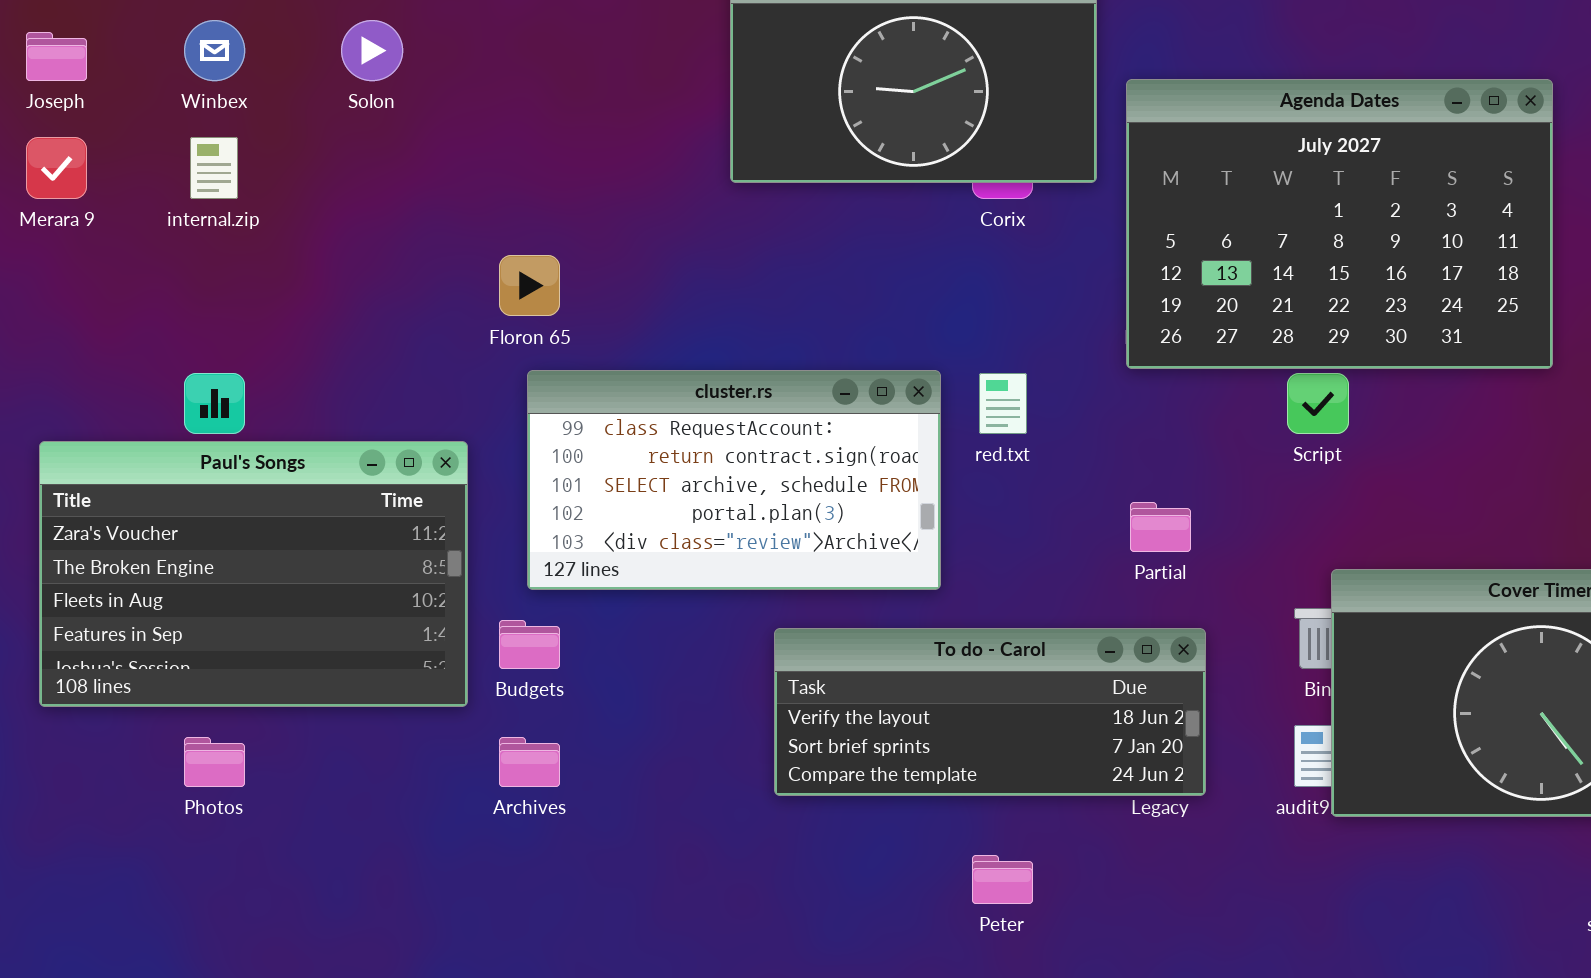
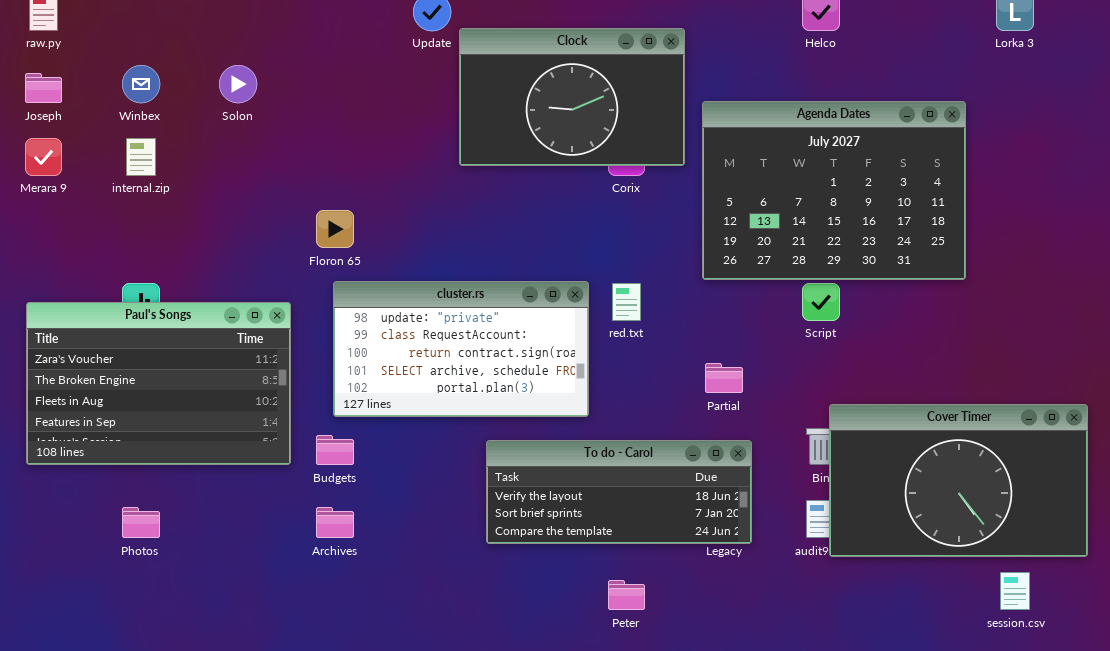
cluster.rs: [527,370,941,590] -> [333,281,589,417], scrolled up 1 row
Paul's Songs: [39,441,468,707] -> [26,302,291,465], moved

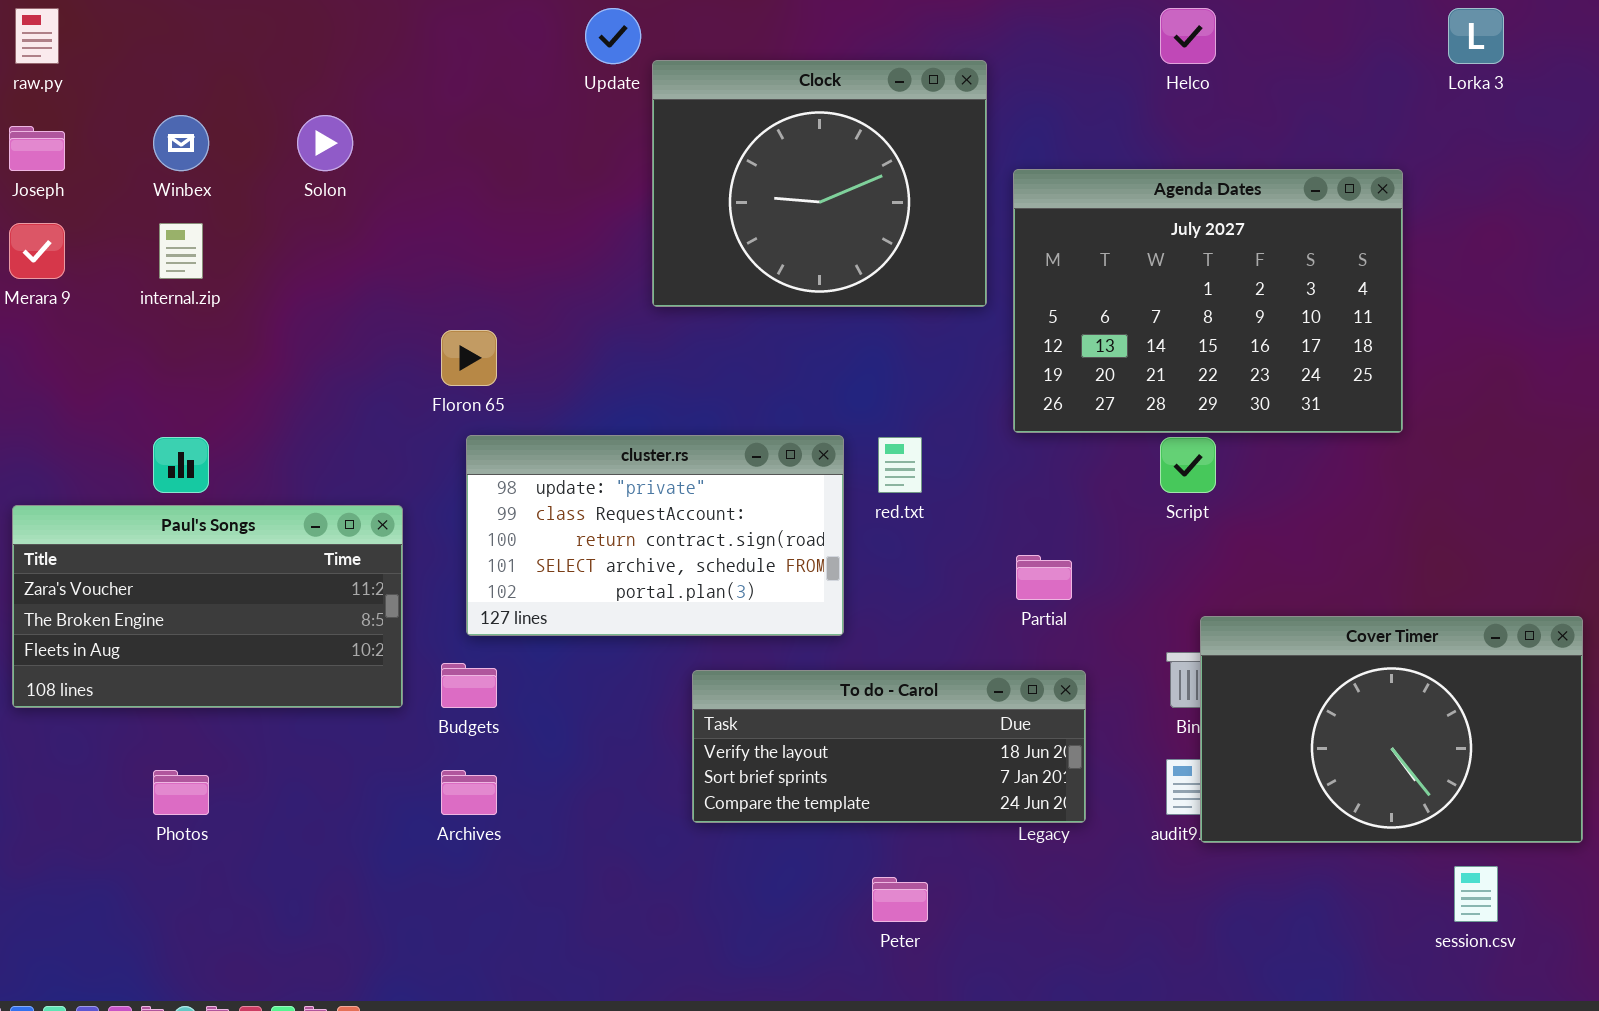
Clock: [459,28,685,166] -> [652,60,987,307], resized
Paul's Songs: [26,302,291,465] -> [12,505,403,708], resized

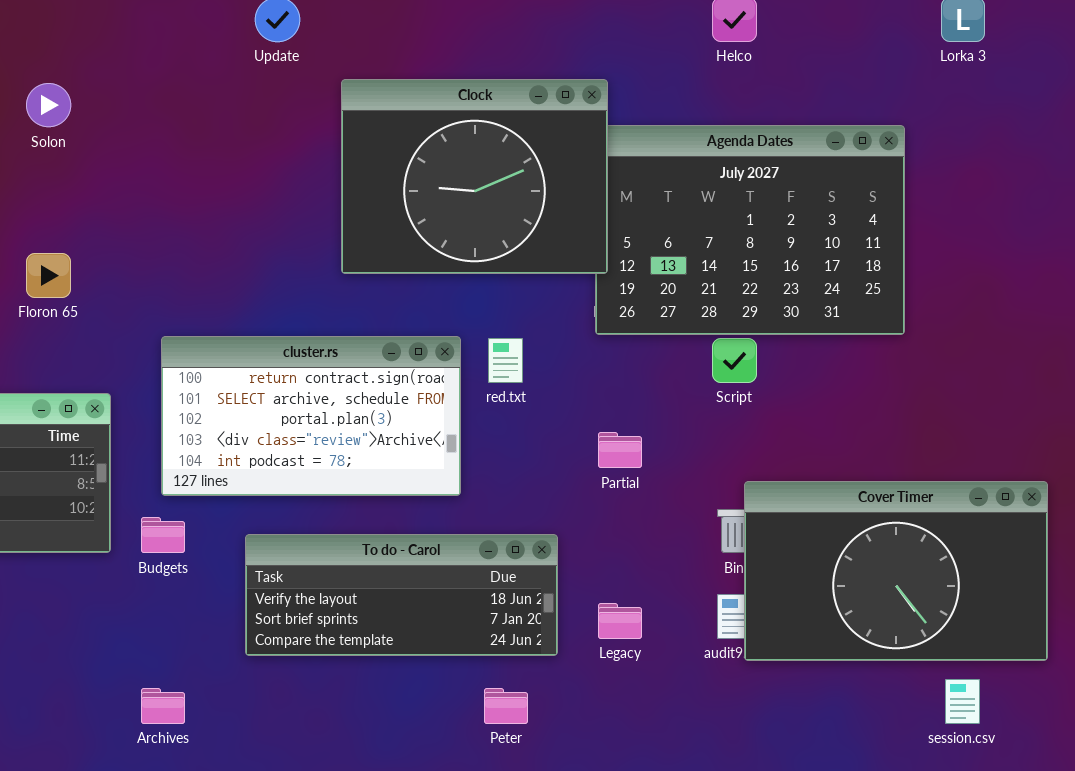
Clock: [652,60,987,307] -> [341,79,608,274], moved
Floron 65: [441,330,497,386] -> [26,253,71,298], moved
cluster.rs: [466,435,844,636] -> [161,336,461,496], scrolled down 2 rows
To do - Carol: [692,670,1086,823] -> [245,534,558,656], moved
Archives: [441,770,497,815] -> [141,688,185,724], moved

